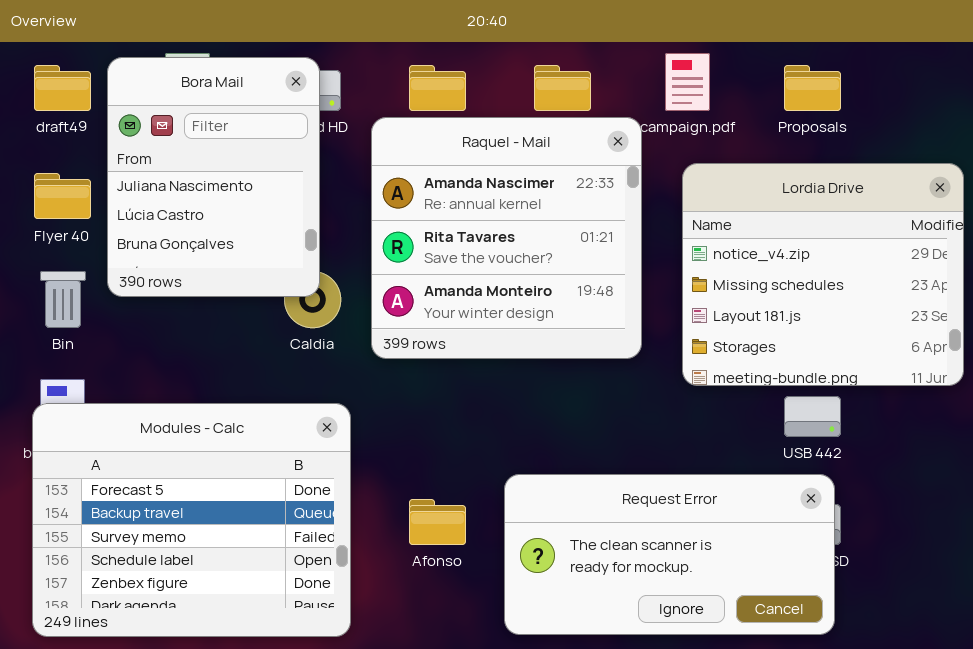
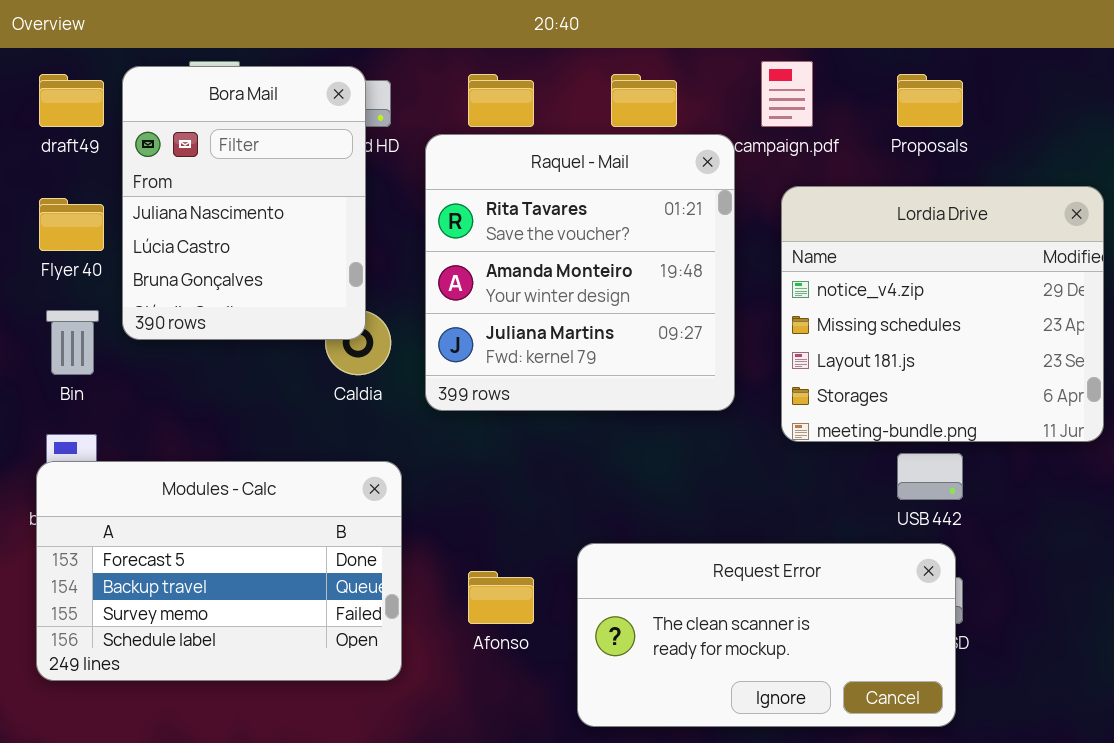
Raquel - Mail: [371,117,642,359] -> [425,134,735,411], scrolled down 1 row
Modules - Calc: [32,403,351,637] -> [36,461,402,681], resized

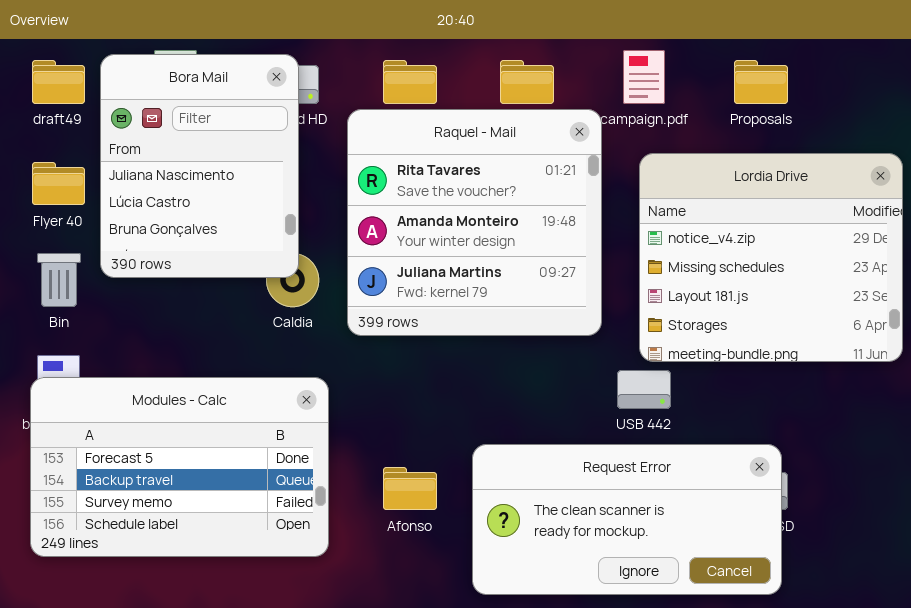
USB 442: [897,453,963,500] -> [617,370,671,409], moved

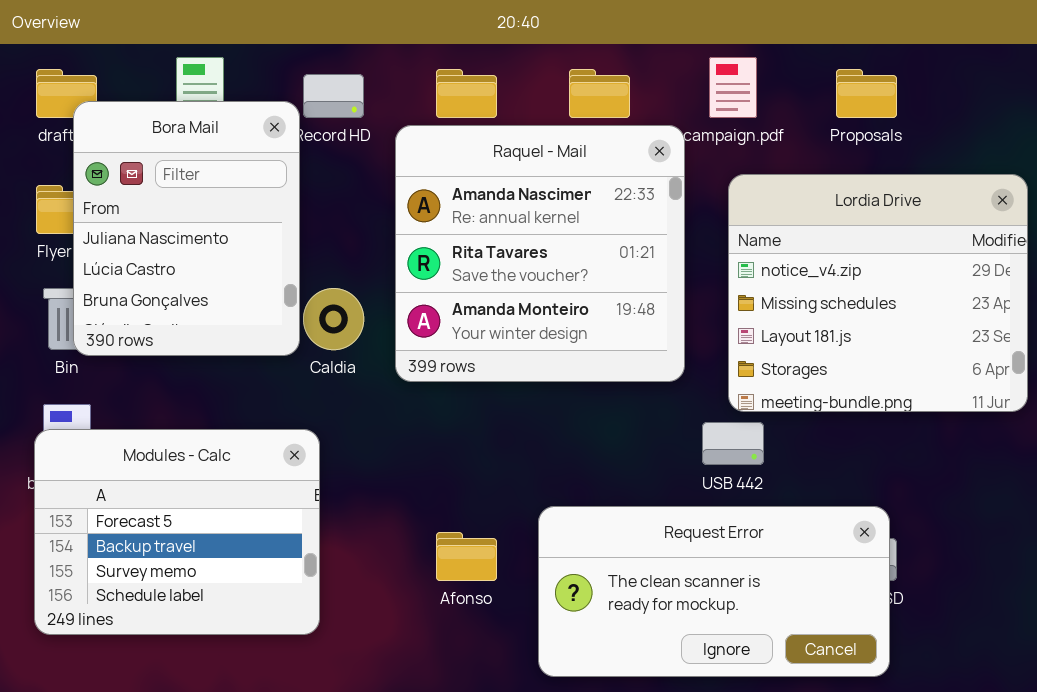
Bora Mail: [100,54,299,278] -> [73,101,300,356], moved
Raquel - Mail: [347,109,602,336] -> [395,125,685,382], scrolled up 1 row
Modules - Calc: [30,377,329,557] -> [34,429,320,635], resized

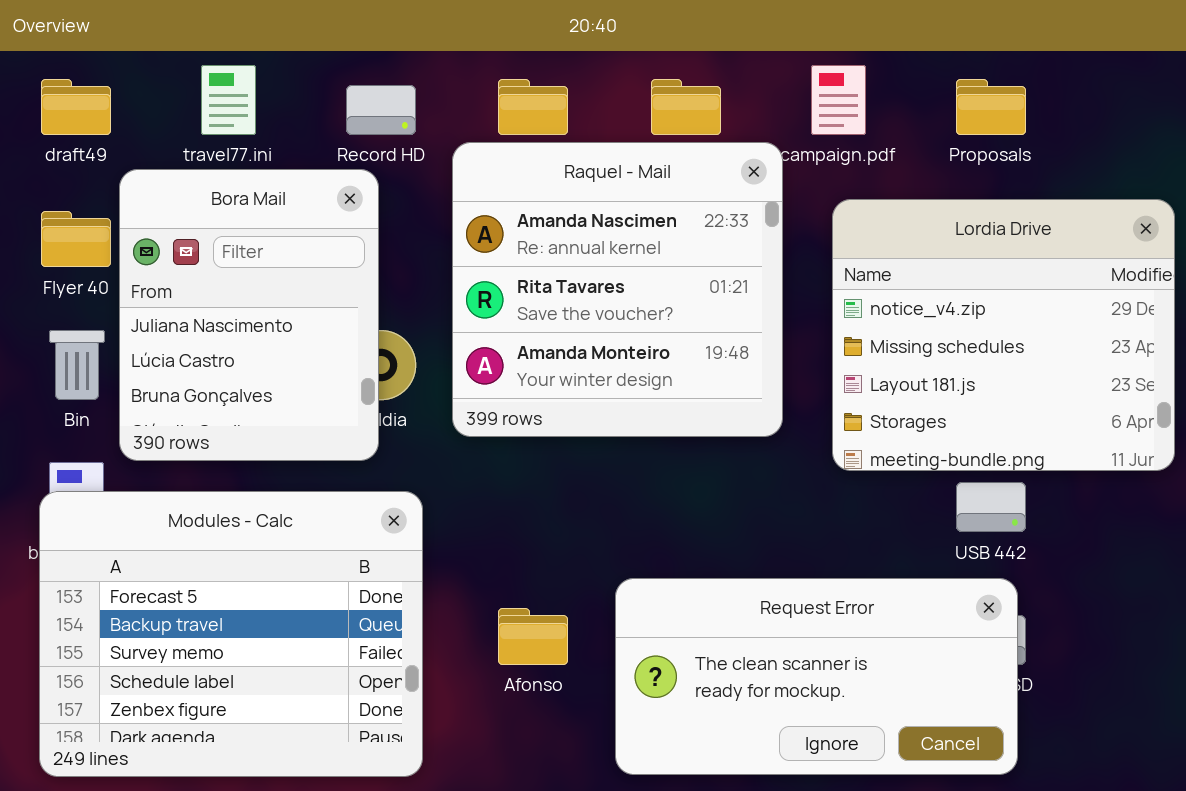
Bora Mail: [73,101,300,356] -> [119,169,379,461], moved
USB 442: [702,422,764,465] -> [956,482,1026,532], moved
Modules - Calc: [34,429,320,635] -> [39,491,423,777], resized

